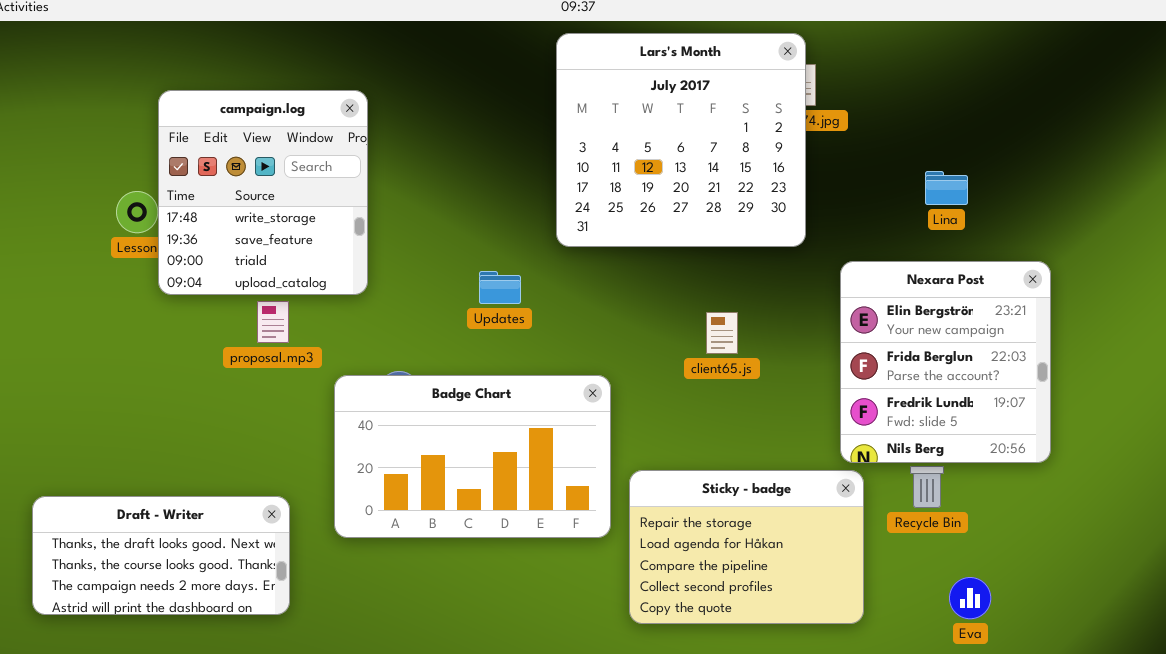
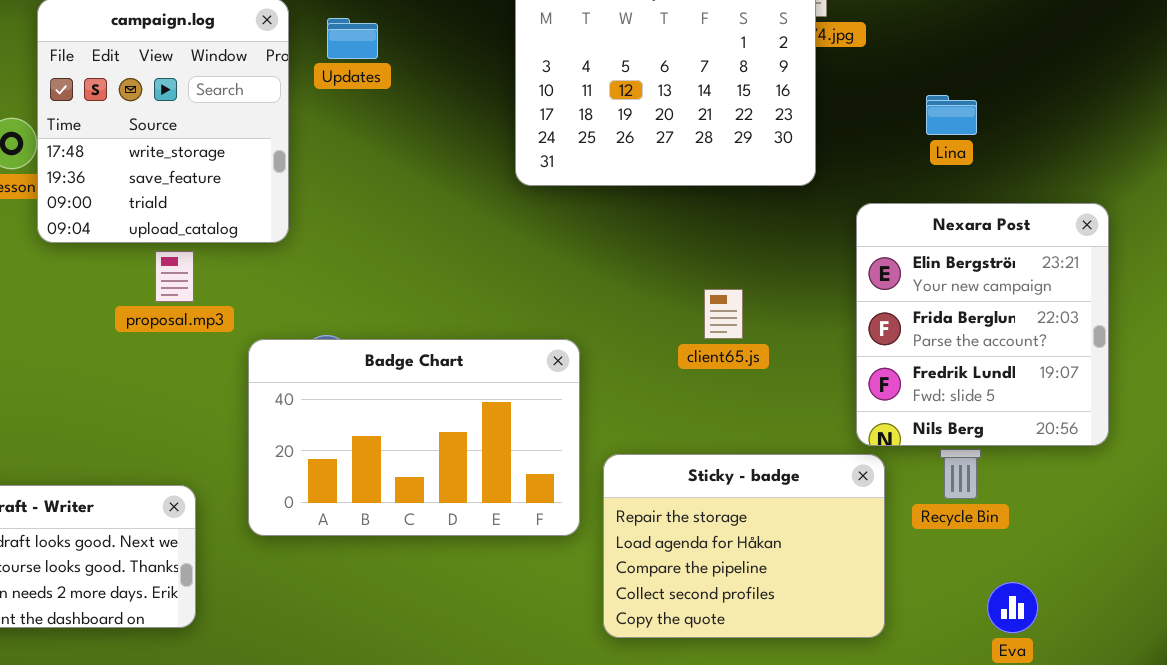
Lina: [925,171,968,205] -> [926,95,977,135], moved
Updates: [479,271,521,304] -> [327,18,378,59], moved
client65.js: [706,312,738,354] -> [704,289,743,339], moved

